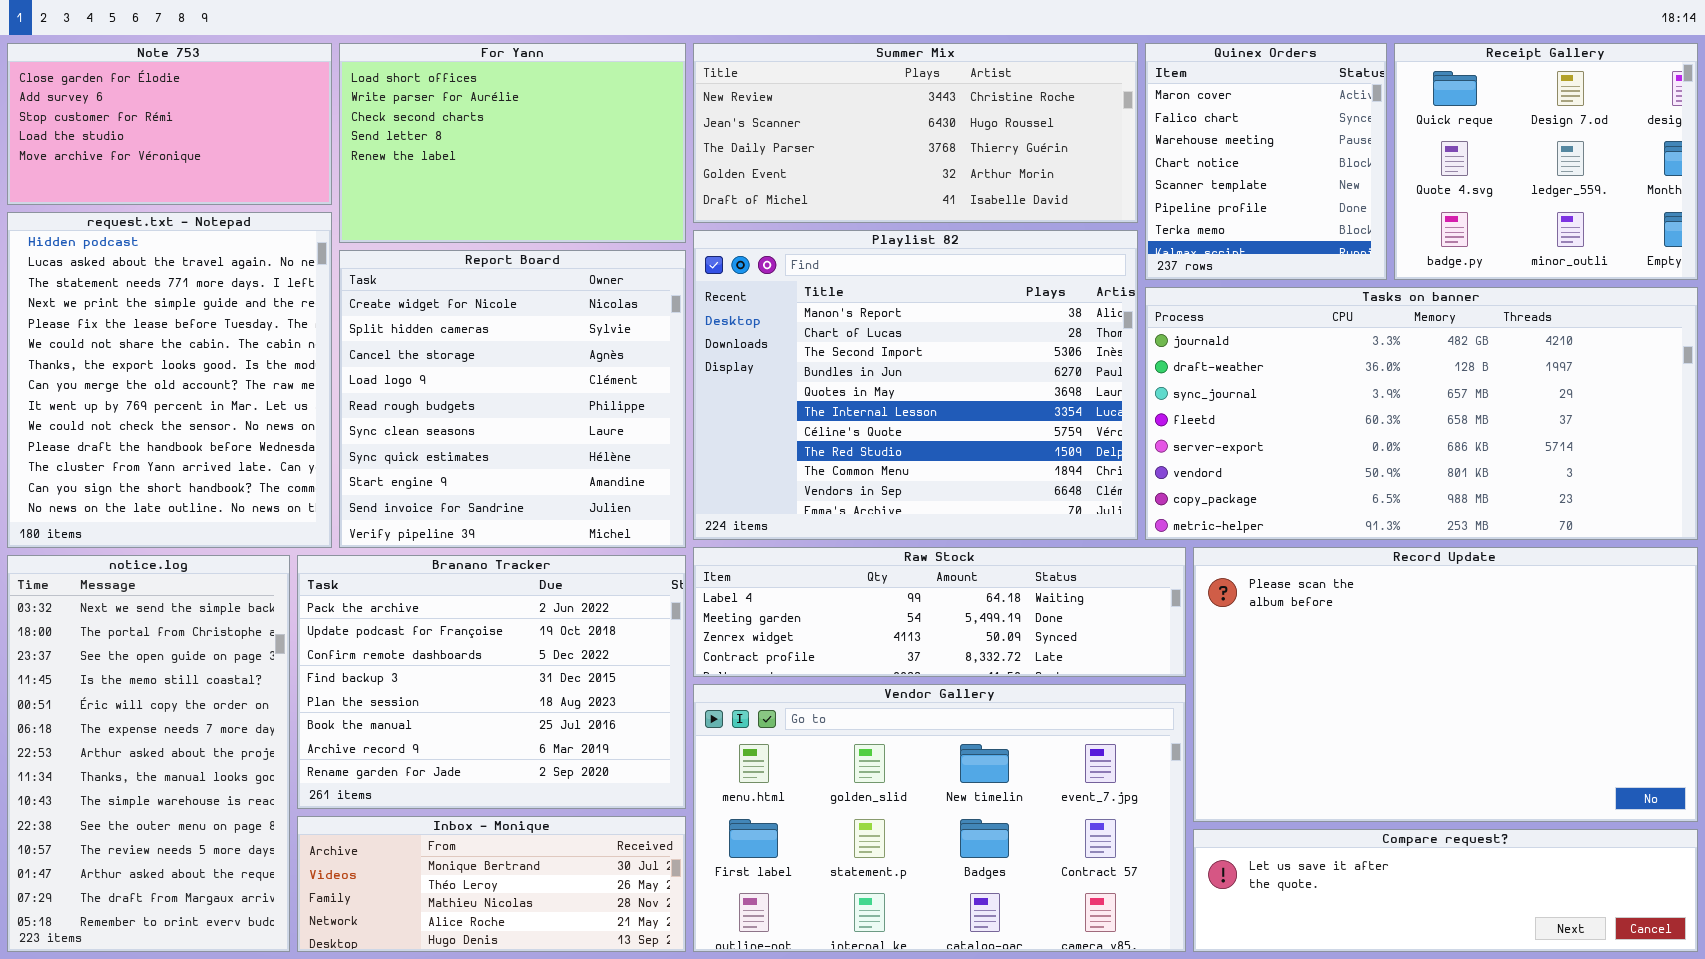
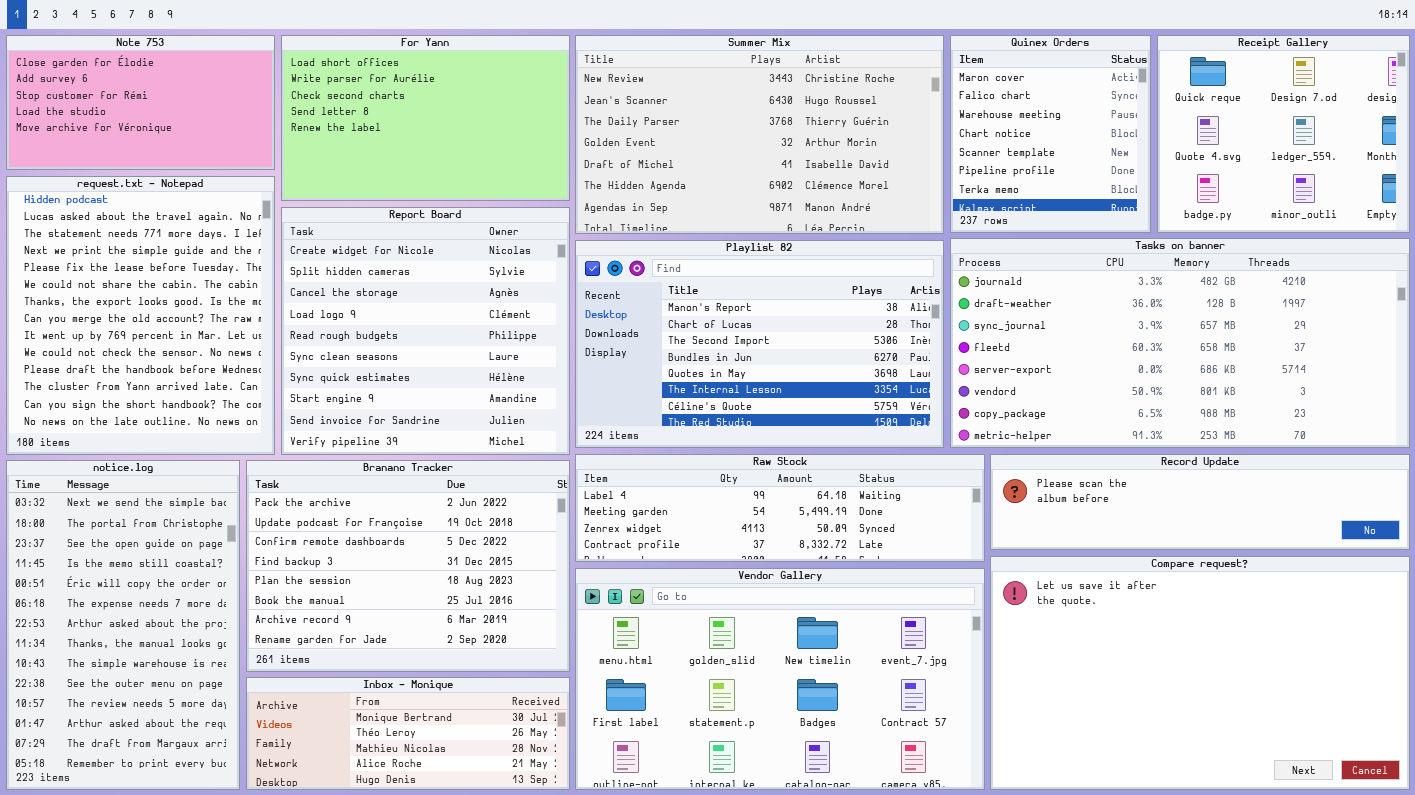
Summer Mix: [693,43,1138,223] -> [575,35,944,234], resized
Playlist 82: [693,230,1138,540] -> [575,240,944,448], resized
Record Update: [1193,547,1698,822] -> [990,454,1410,550], resized
Compare request?: [1193,829,1698,952] -> [990,556,1410,790], resized

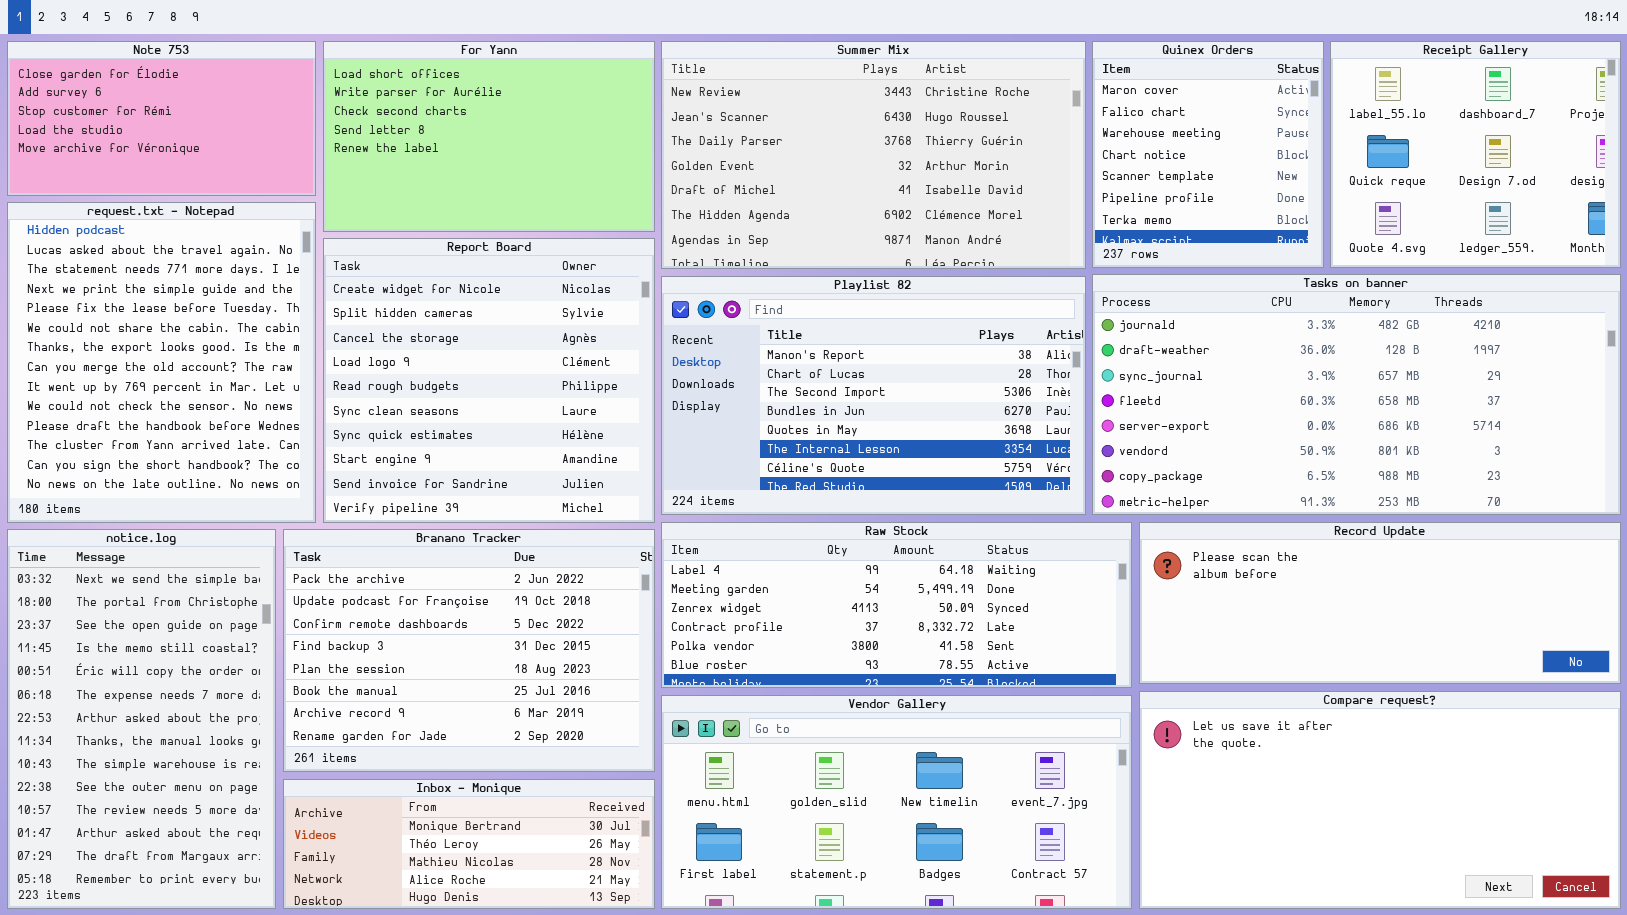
Receipt Gallery: [1157,35,1410,233] -> [1330,41,1621,268], scrolled up 1 row
Raw Stock: [575,454,985,562] -> [661,522,1132,688], resized
Record Update: [990,454,1410,550] -> [1139,522,1621,684], resized
Compare request?: [990,556,1410,790] -> [1139,691,1621,909], resized
Vendor Gallery: [575,568,985,790] -> [661,695,1132,909], resized

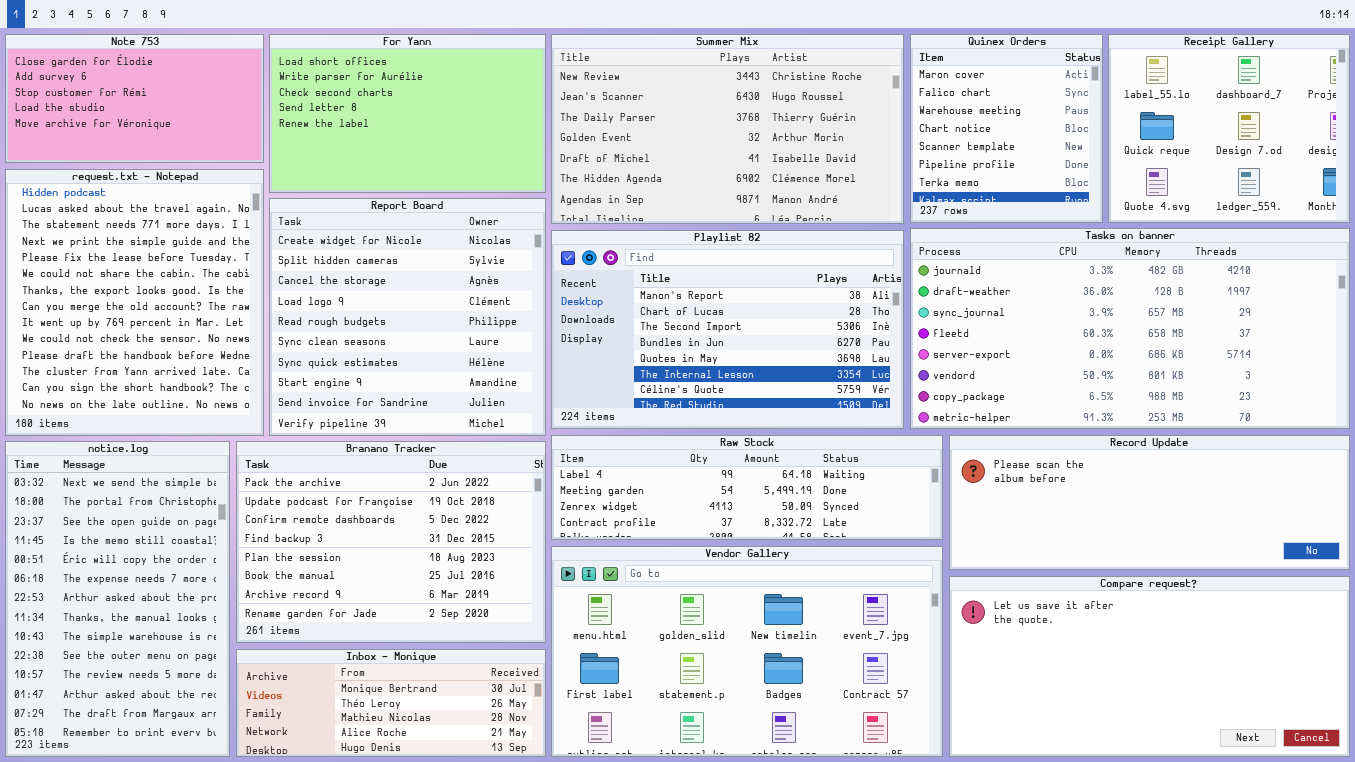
Raw Stock: [661,522,1132,688] -> [551,435,943,540], resized
Vendor Gallery: [661,695,1132,909] -> [551,546,943,757], resized

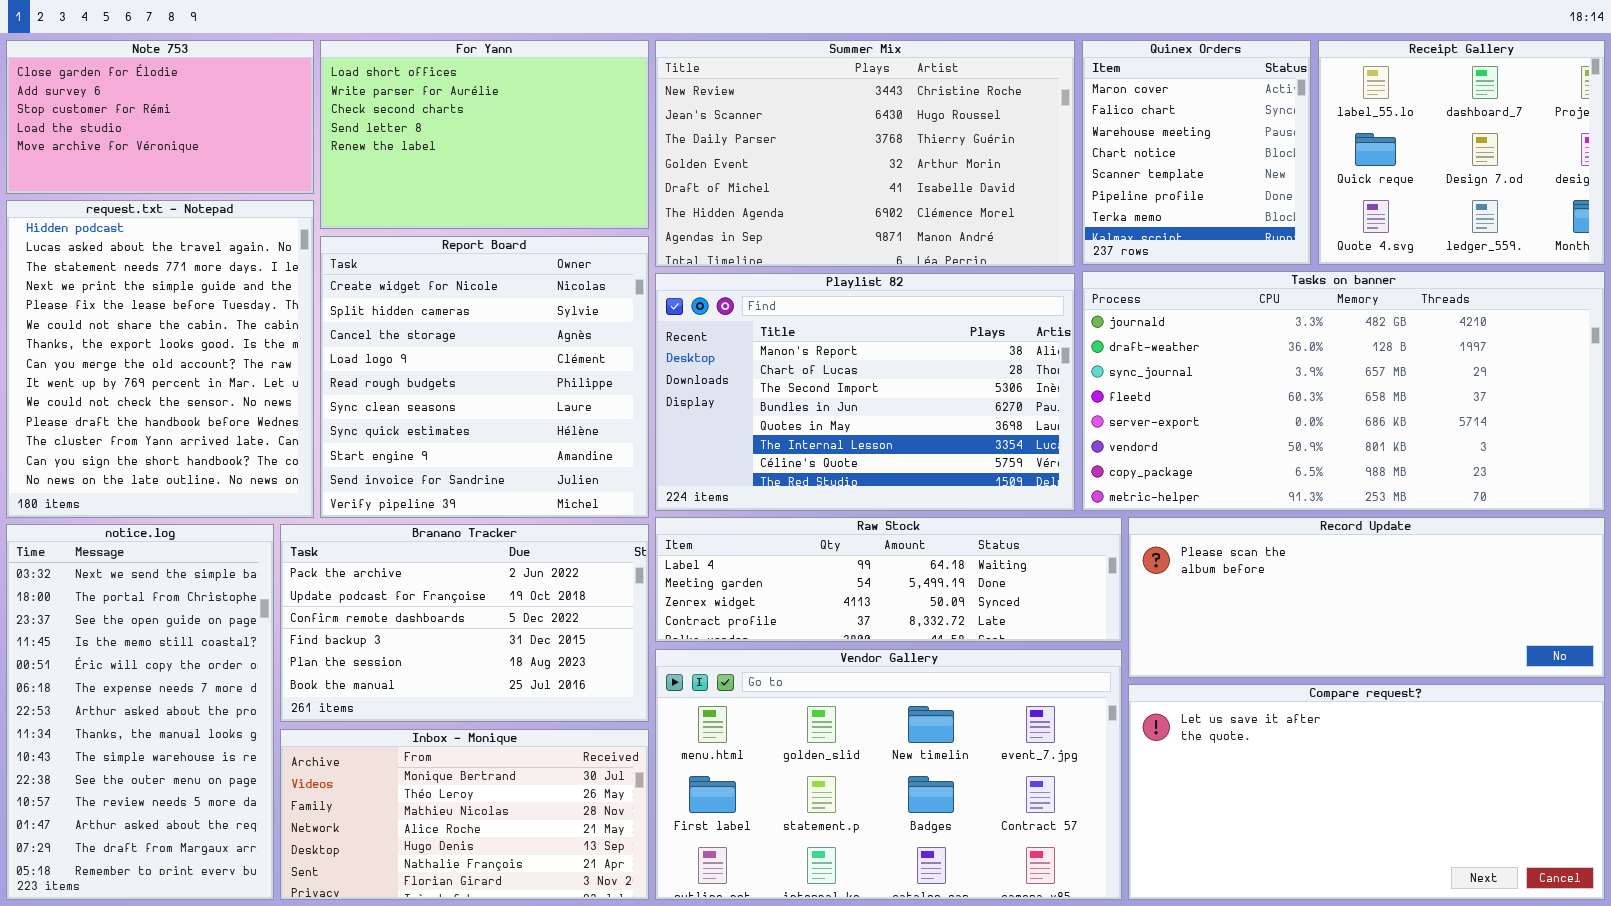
Branano Tracker: [236,441,546,643] -> [280,524,649,722], resized
Inbox - Monique: [236,649,546,757] -> [280,729,649,900], resized

